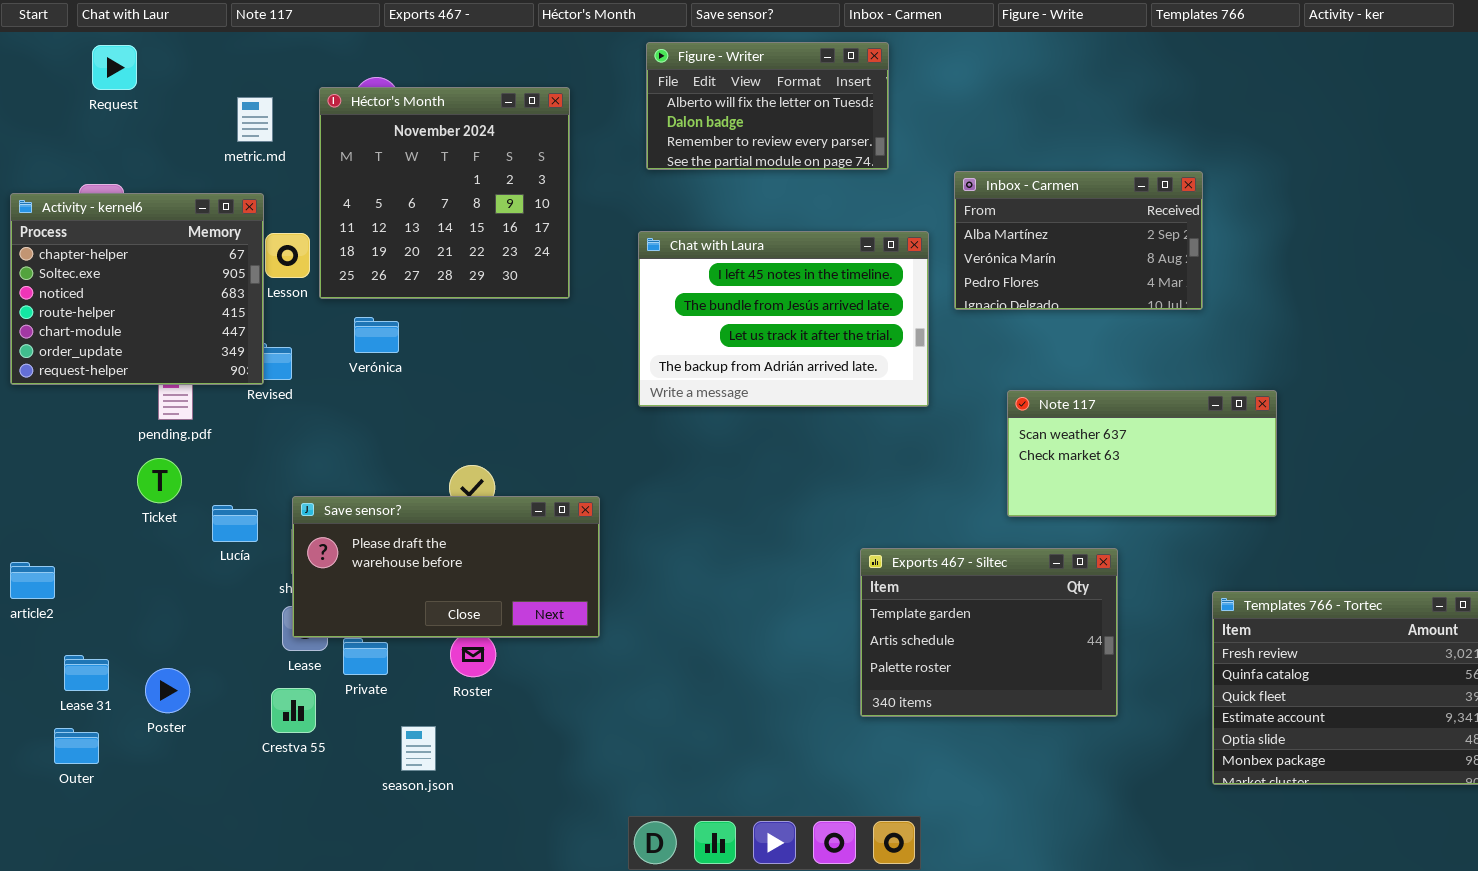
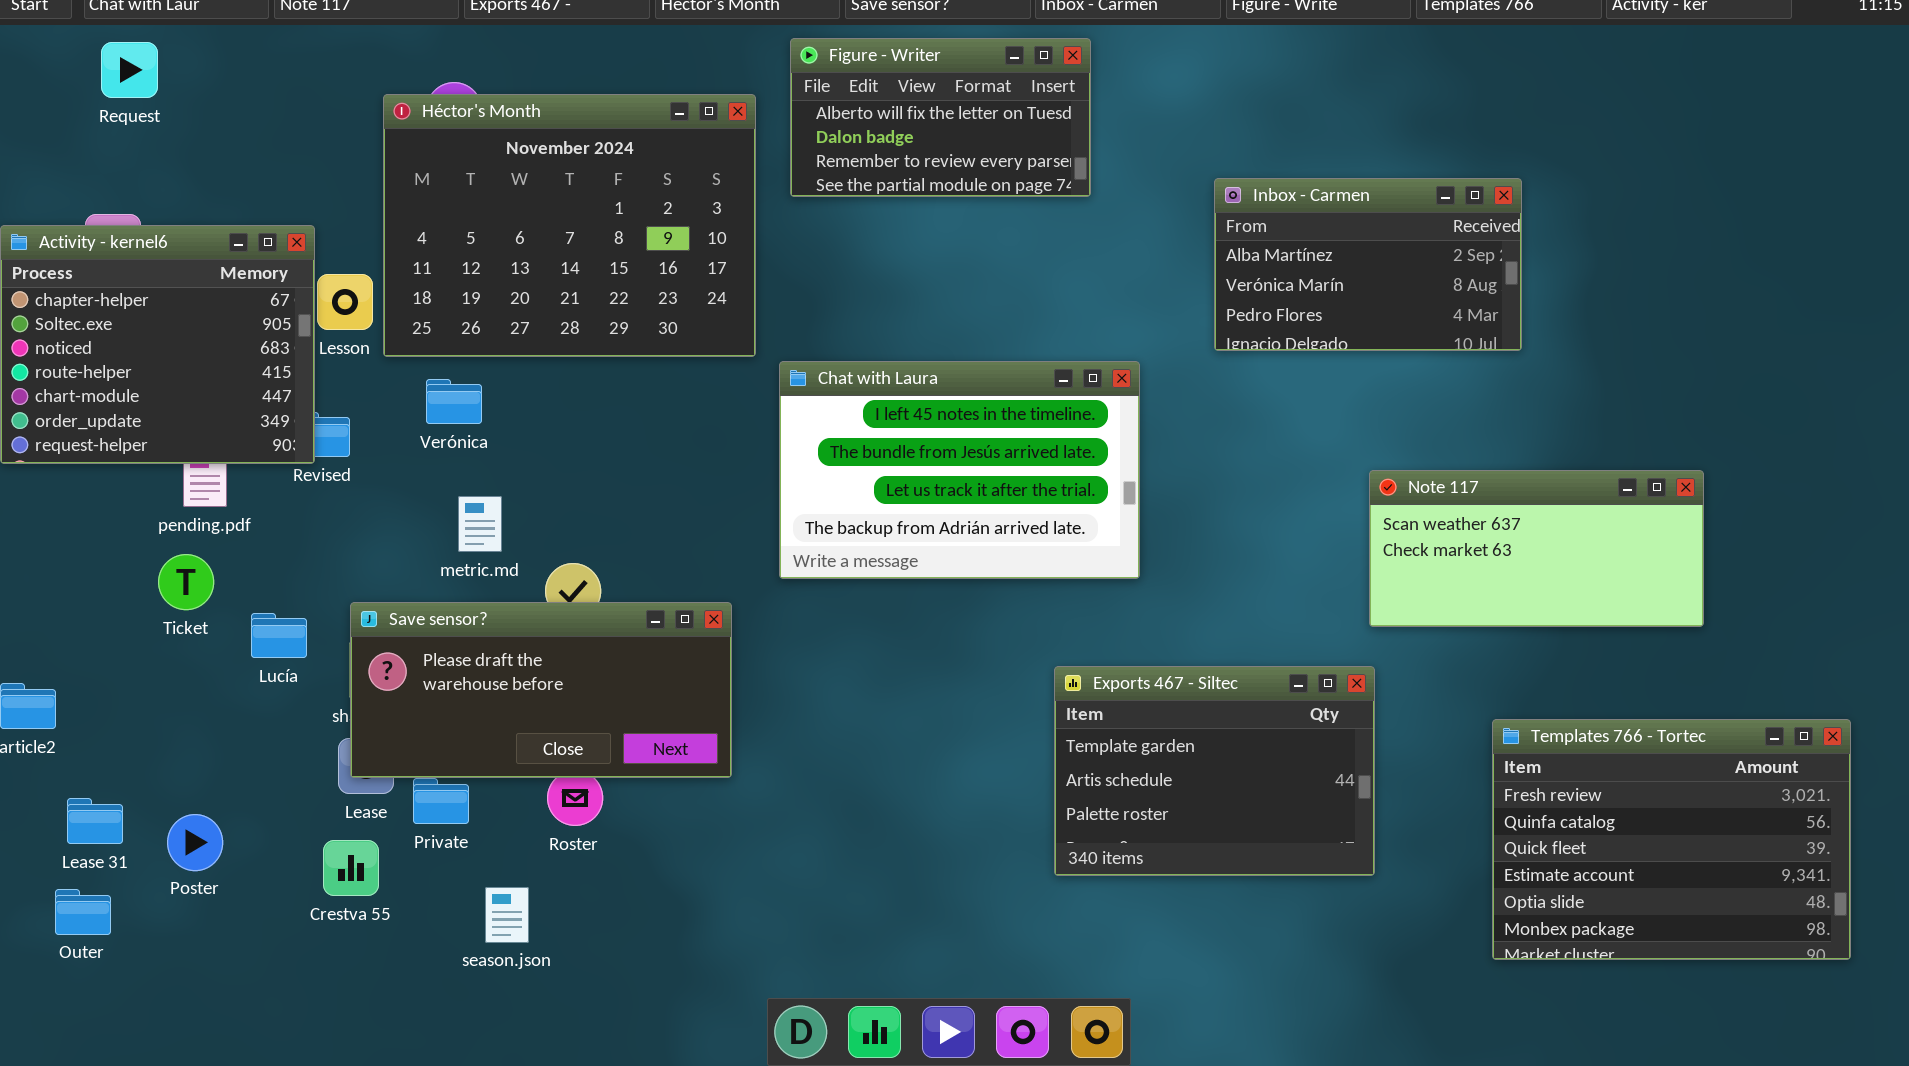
Héctor's Month: [319,87,570,299] -> [383,94,756,357], resized
metric.md: [237,97,273,142] -> [458,496,502,552], moved
Inbox - Carmen: [954,171,1203,310] -> [1214,178,1522,351], moved
Chat with Laura: [638,231,929,407] -> [779,361,1140,579], moved
Note 117: [1007,390,1277,517] -> [1369,470,1704,627], moved

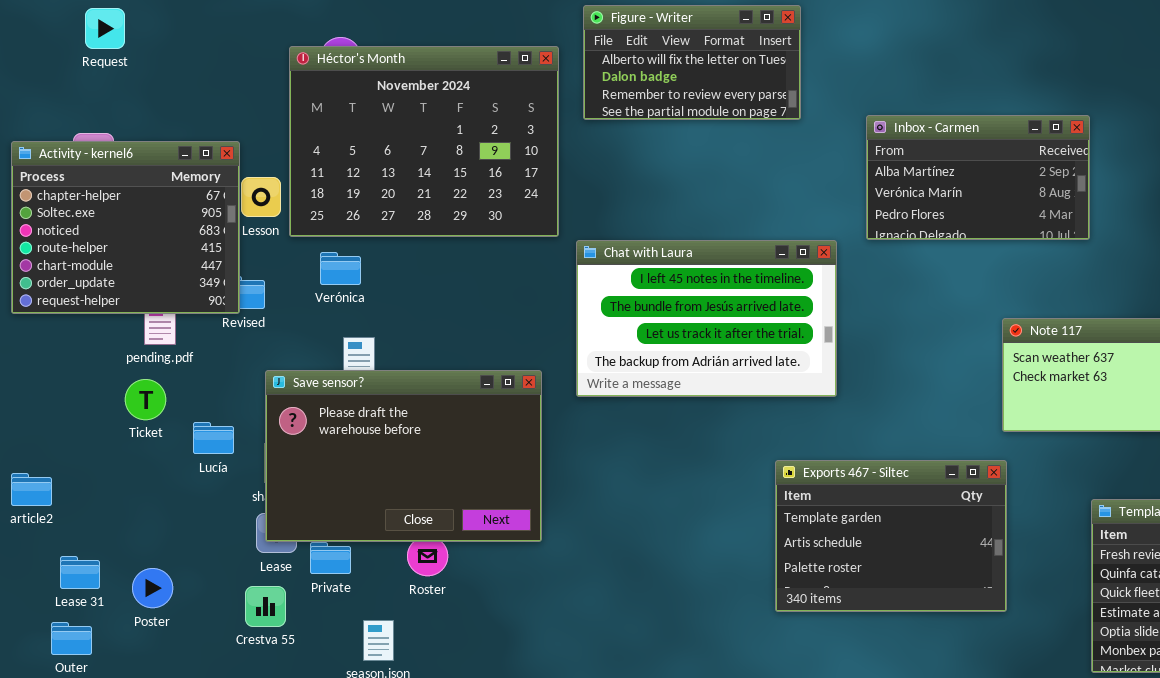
Inbox - Carmen: [1214,178,1522,351] -> [866,115,1090,240], moved
Save sensor?: [350,602,732,778] -> [265,370,542,542], resized

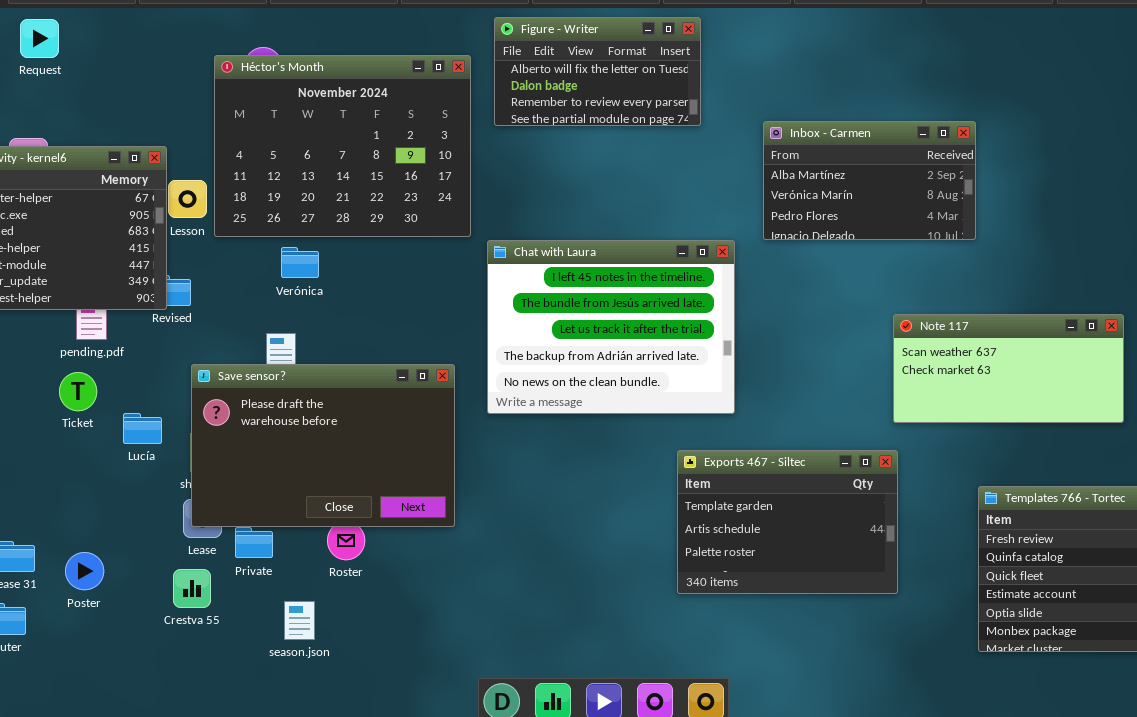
Chat with Laura: [576,240,837,397] -> [487,240,735,414], resized
Verónica: [320,252,361,285] -> [281,247,319,278], moved

